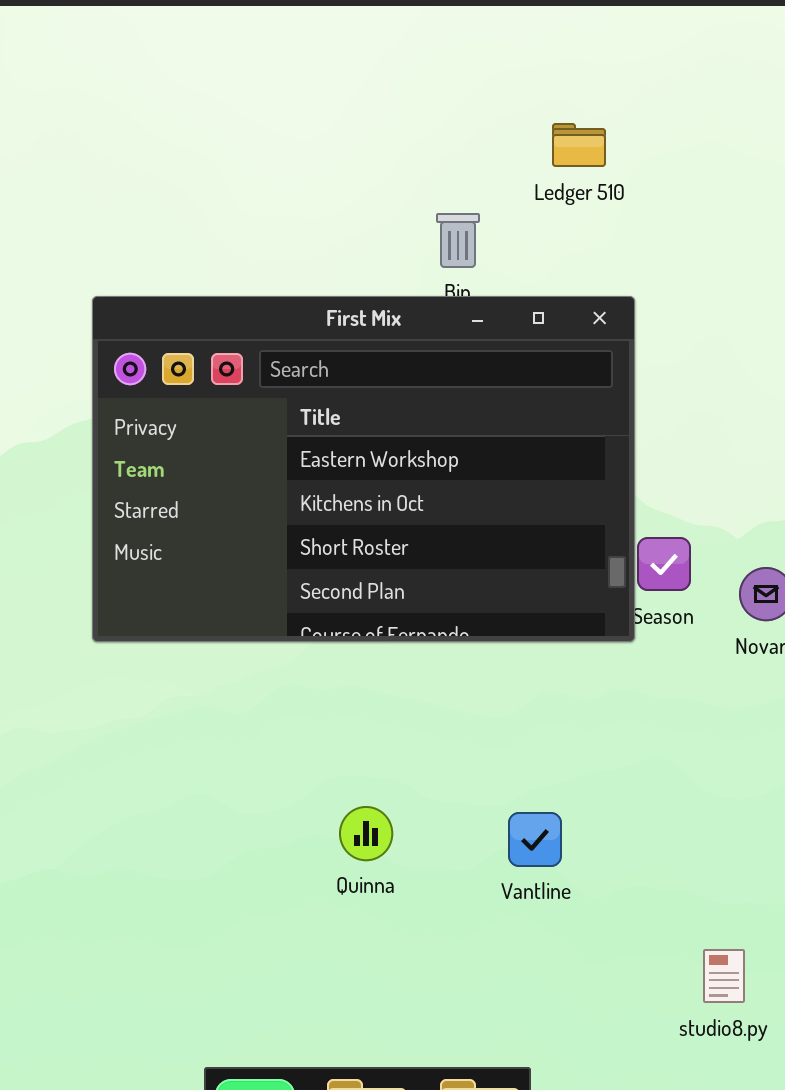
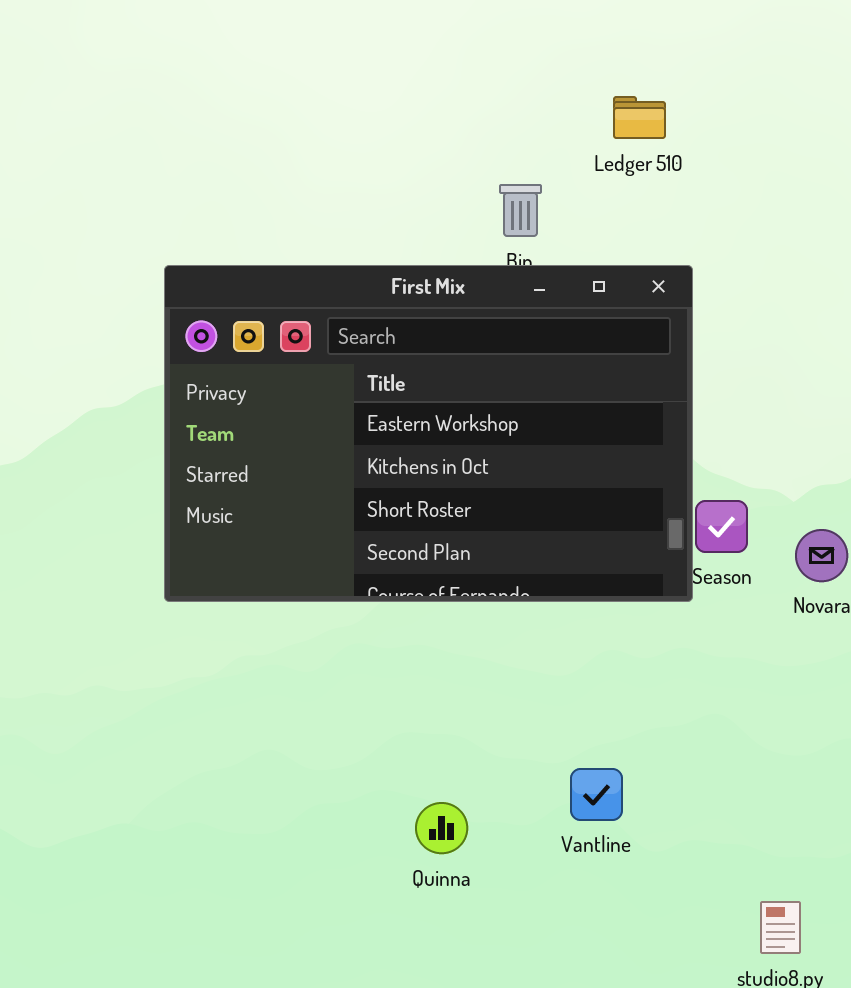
Quinna: [339,806,393,861] -> [415,802,468,854], moved

